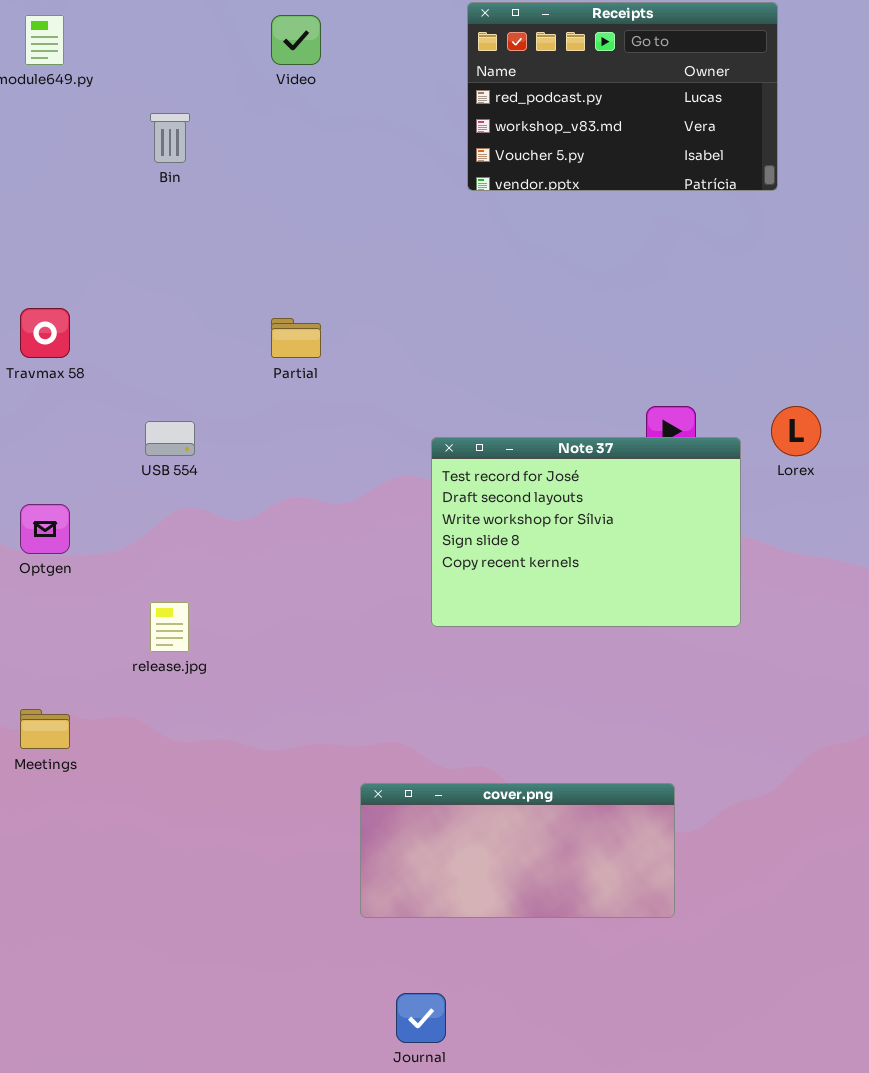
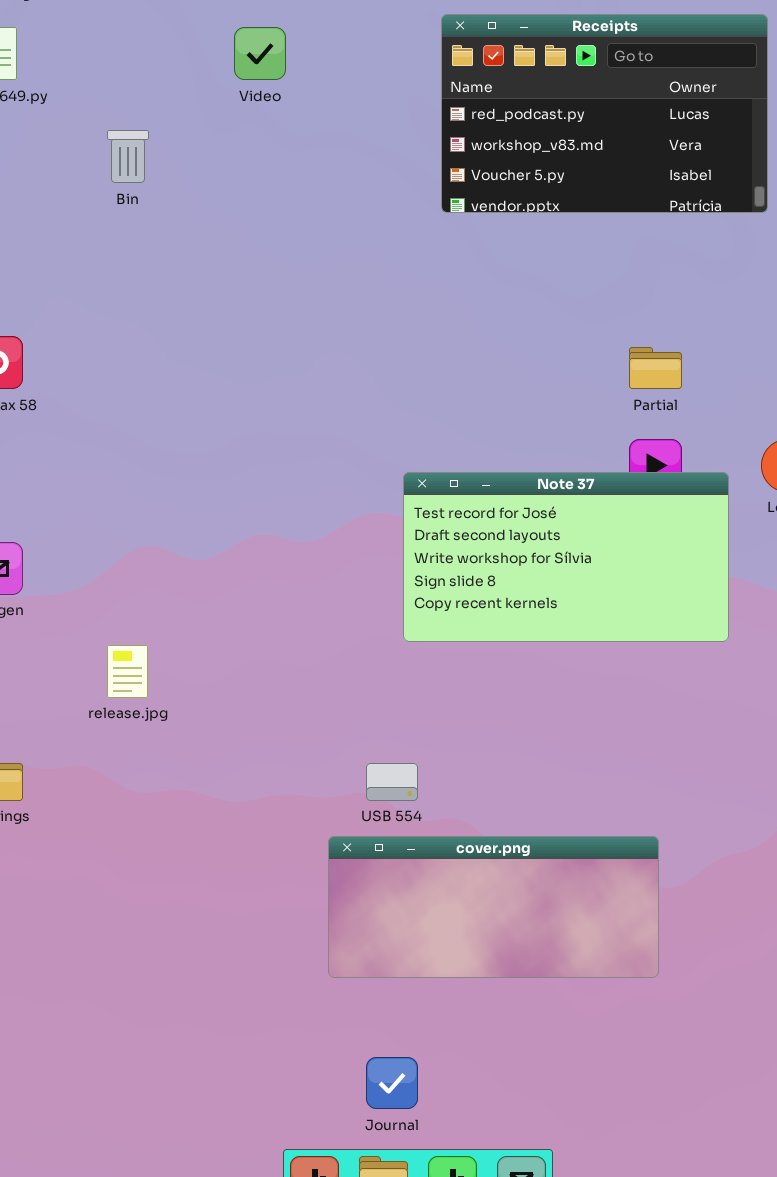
Partial: [271,318,321,358] -> [629,347,682,389], moved
USB 554: [145,421,195,456] -> [366,763,418,801], moved
Note 37: [431,437,741,627] -> [403,472,729,642], resized

